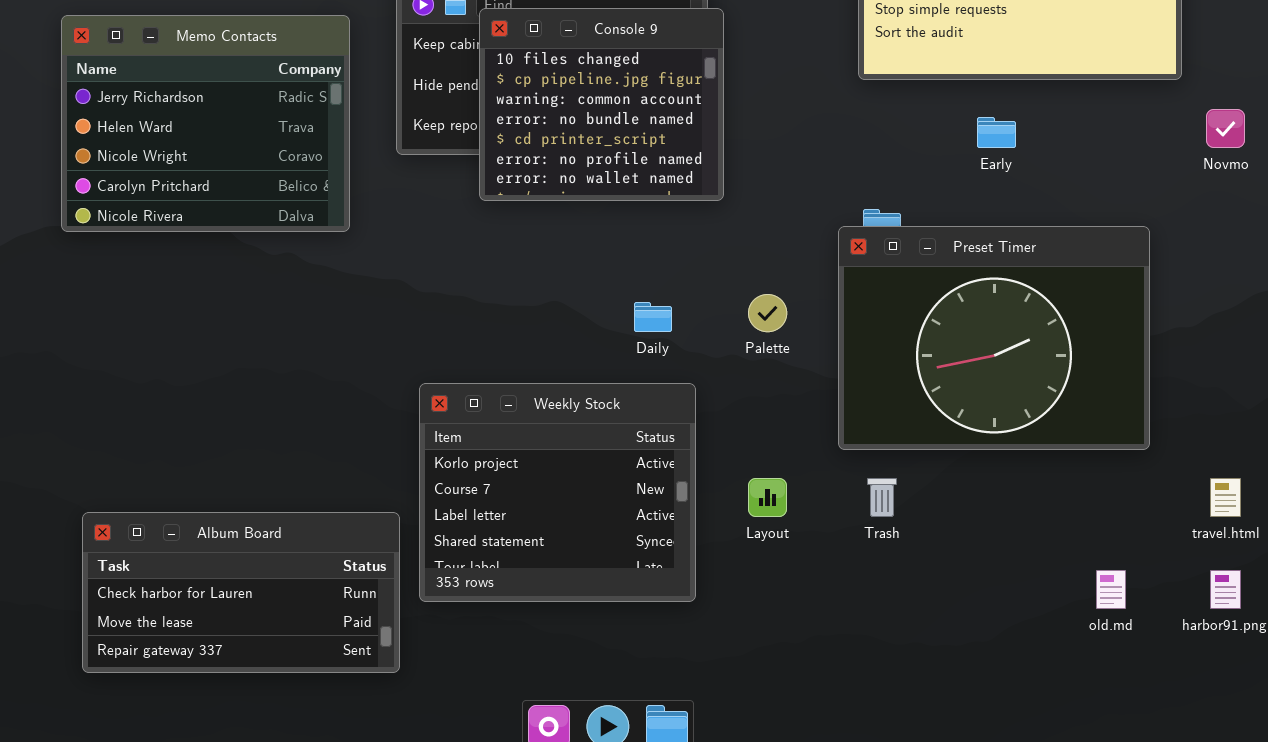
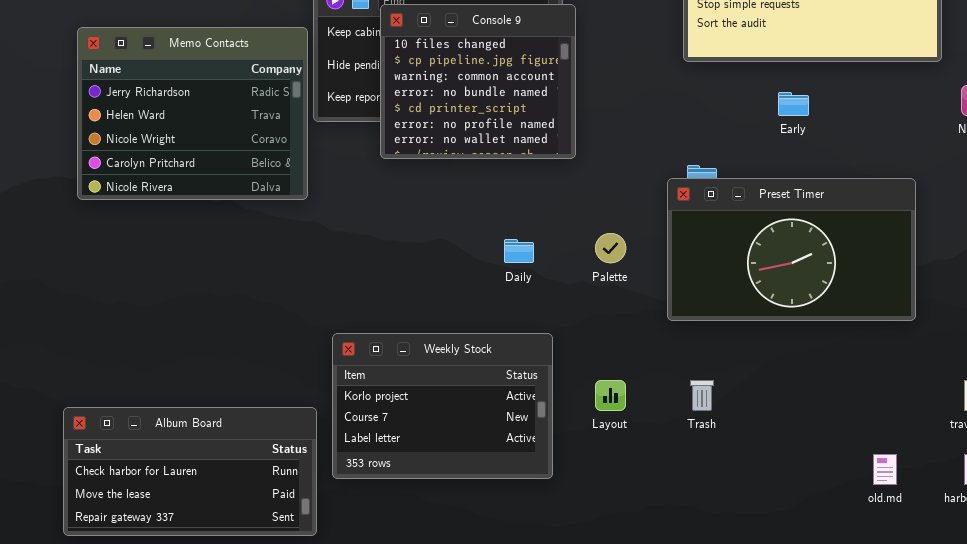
Memo Contacts: [61,15,350,232] -> [77,27,308,200], moved
Preset Timer: [838,226,1150,450] -> [667,178,916,321], resized
Weekly Stock: [419,383,696,602] -> [332,333,553,479], resized

